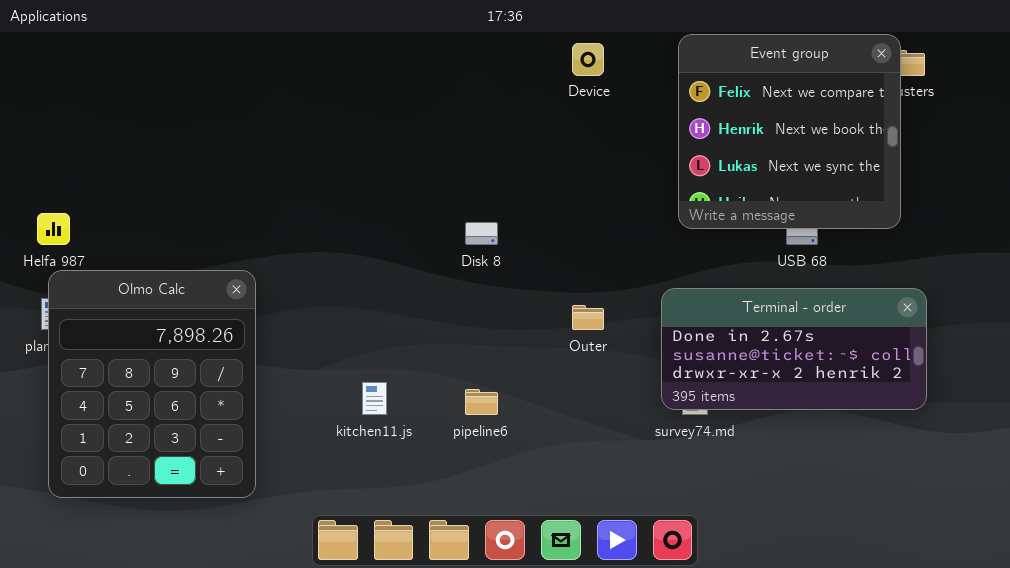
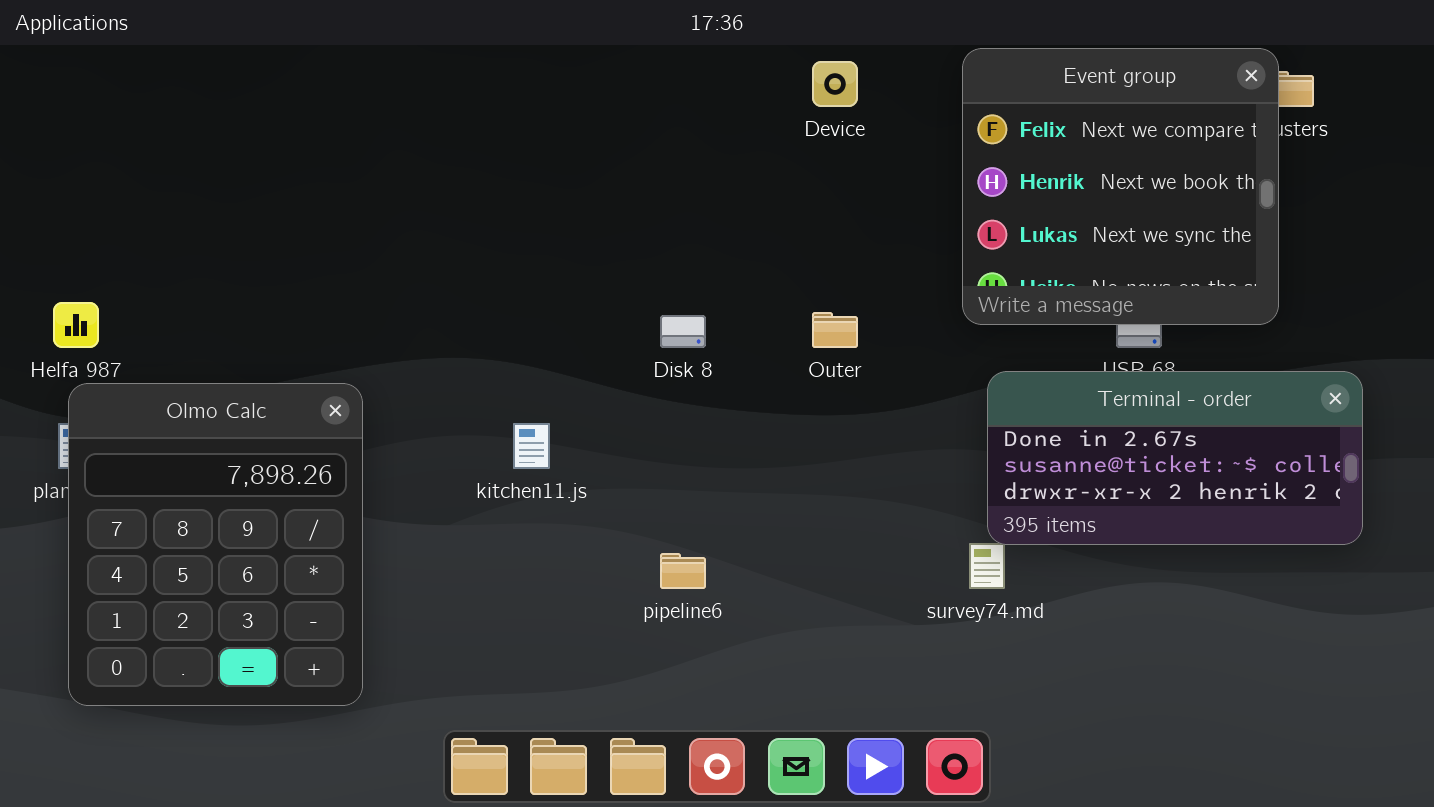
Terminal - order: [661,288,927,410] -> [987,371,1363,545], moved
Outer: [572,305,604,330] -> [812,312,858,348], moved
kitchen11.js: [362,382,387,415] -> [513,423,550,469], moved

